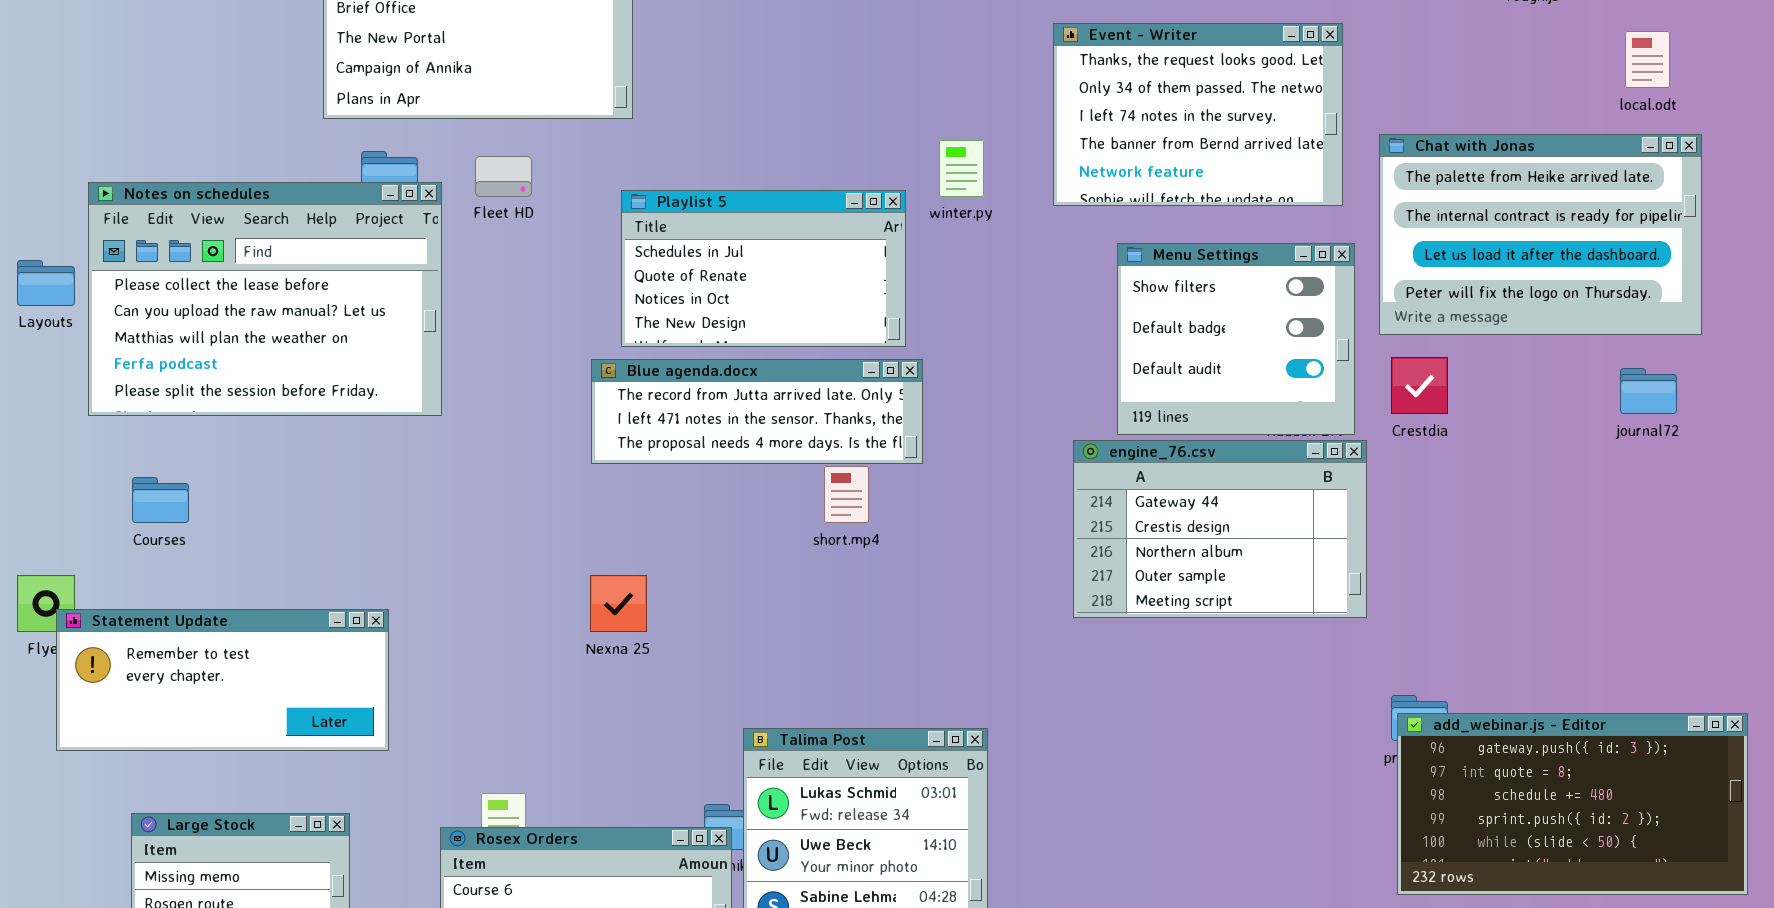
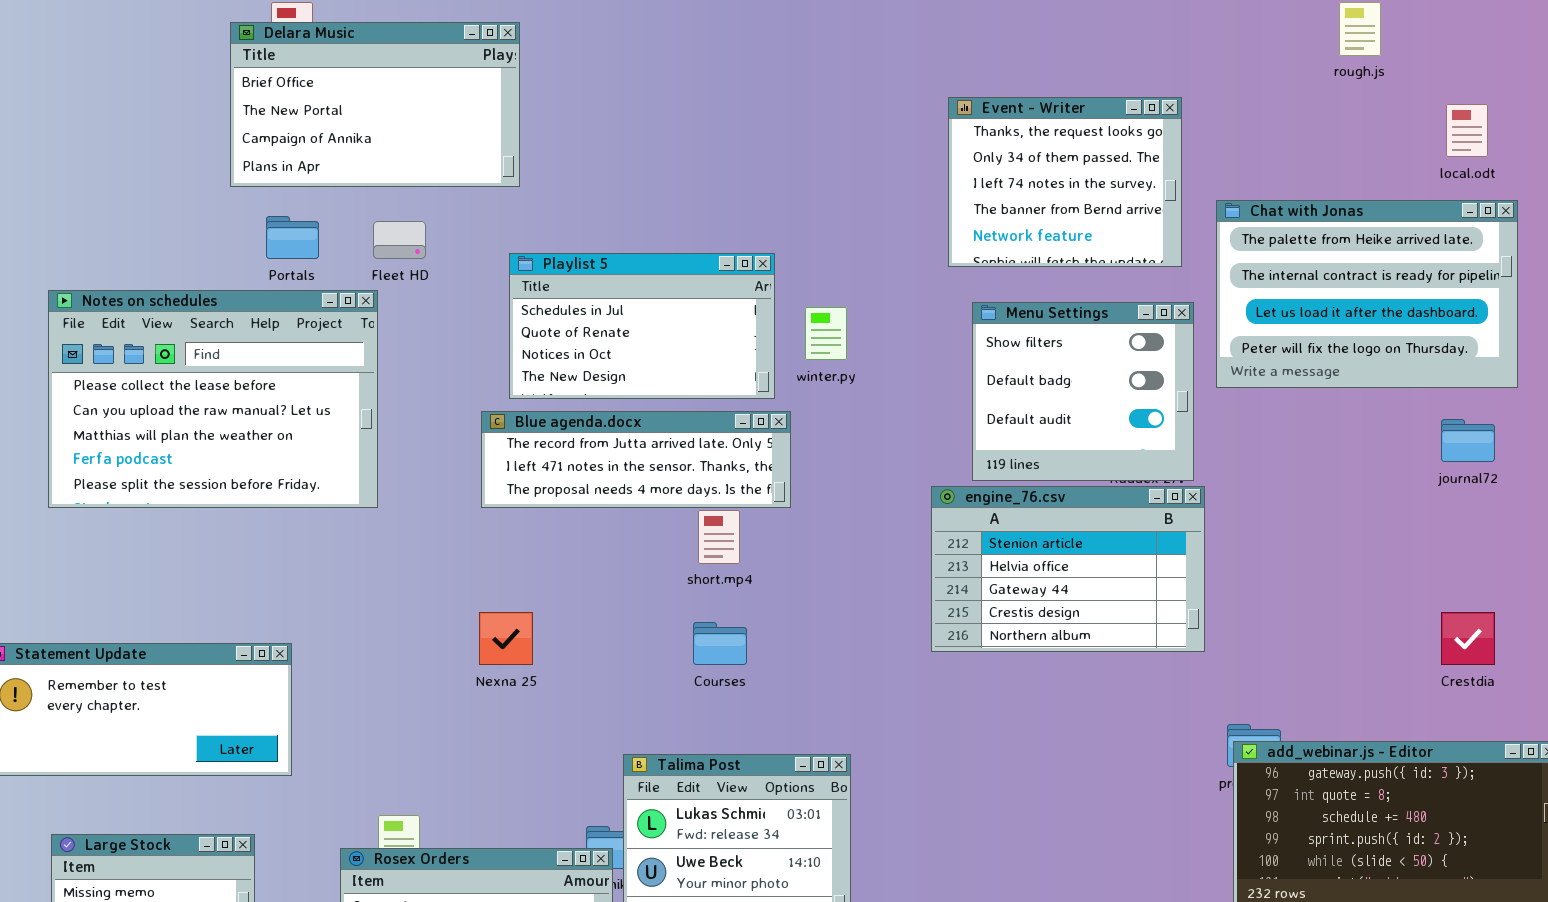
Event - Writer: [1053,23,1343,206] -> [948,97,1182,267], resized
winter.py: [939,140,984,197] -> [805,307,847,360], moved
Notes on schedules: [88,182,442,416] -> [48,290,378,508], moved
Crestdia: [1391,357,1448,414] -> [1441,612,1495,665], moved
engine_76.csv: [1073,440,1367,618] -> [931,486,1205,652], scrolled up 2 rows
Courses: [132,477,189,523] -> [693,622,747,665], moved

